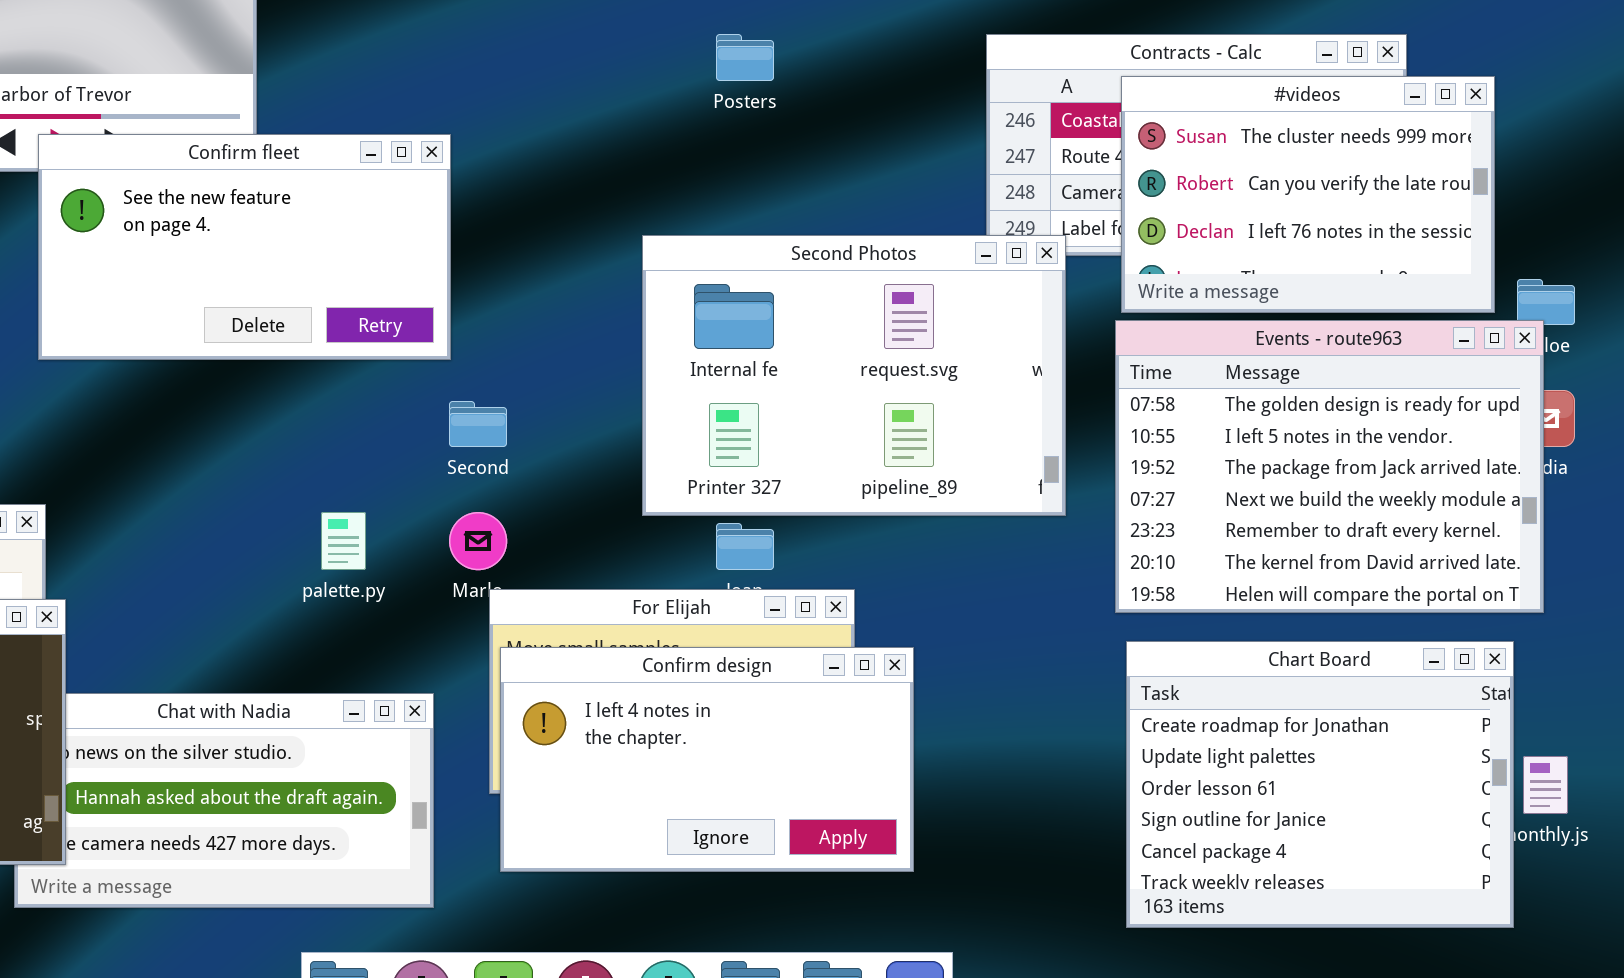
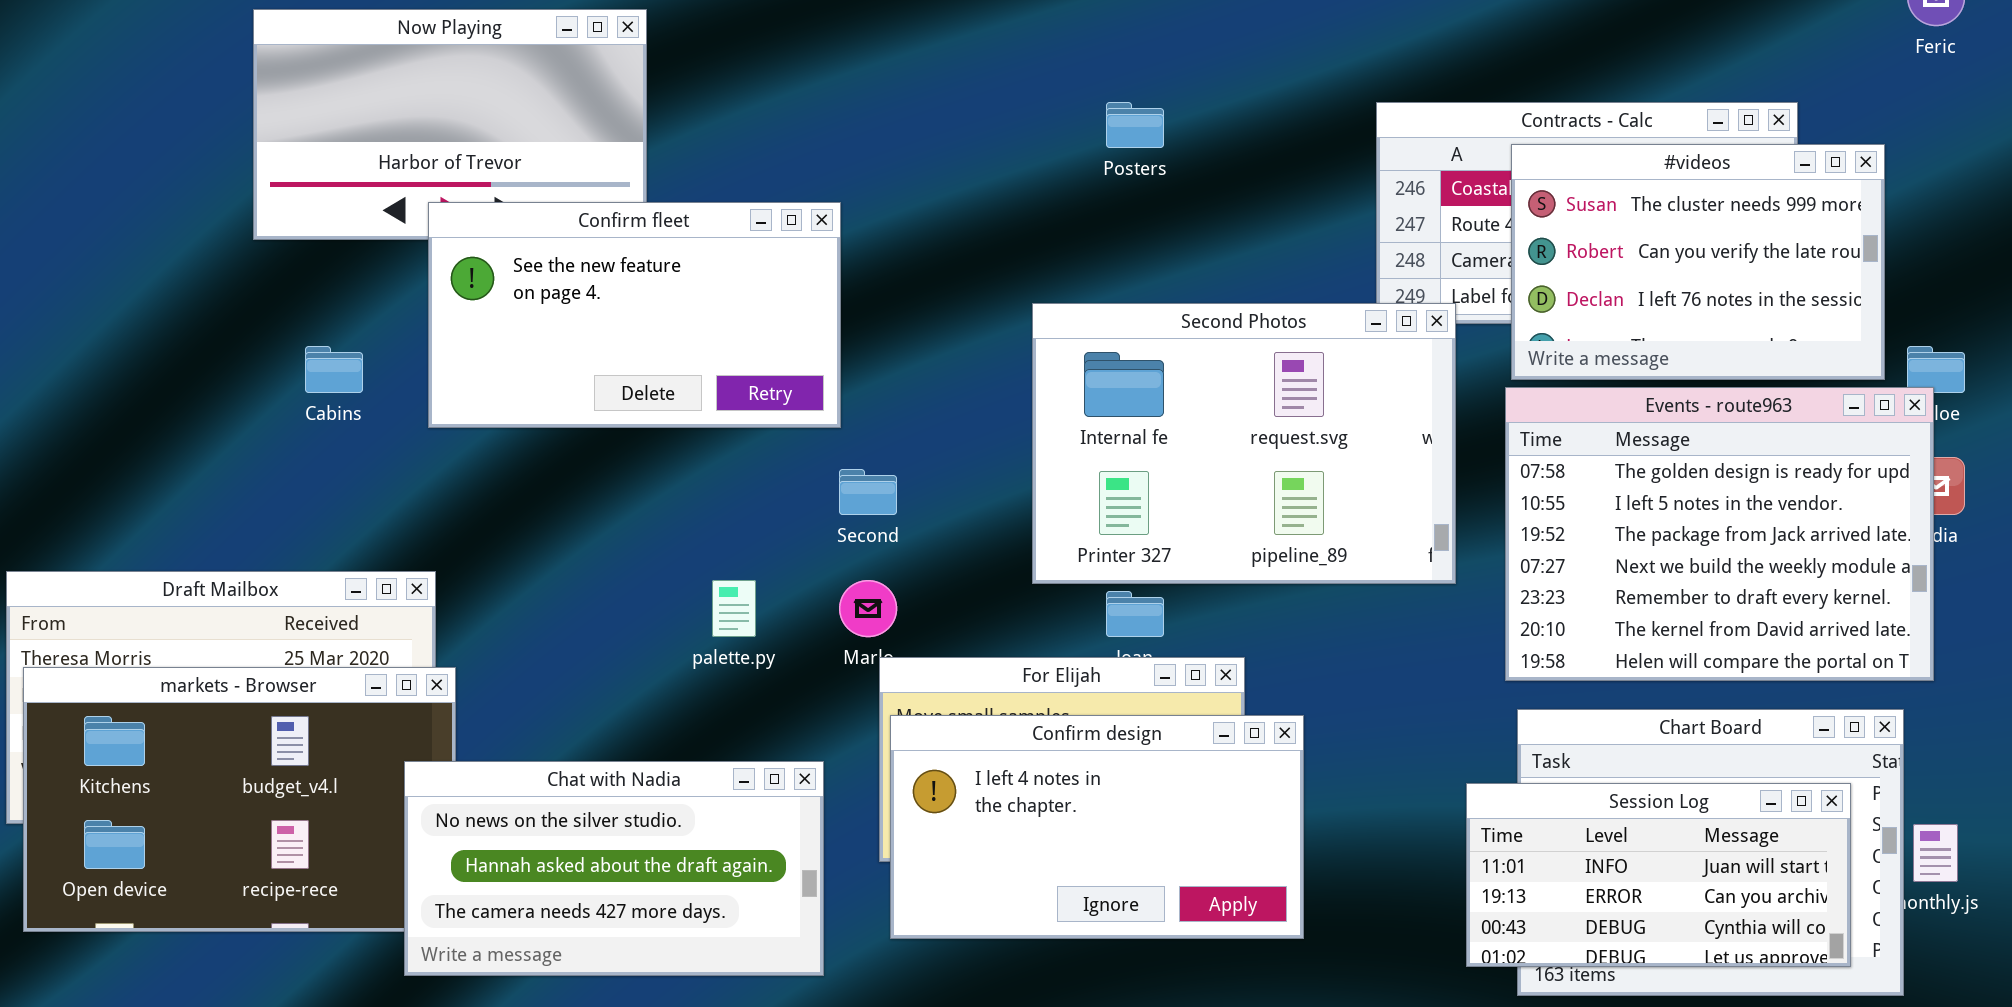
Chat with Nadia: [14,693,434,908] -> [404,761,824,976], raised
Session Log: none -> [1466,783,1851,967], opened

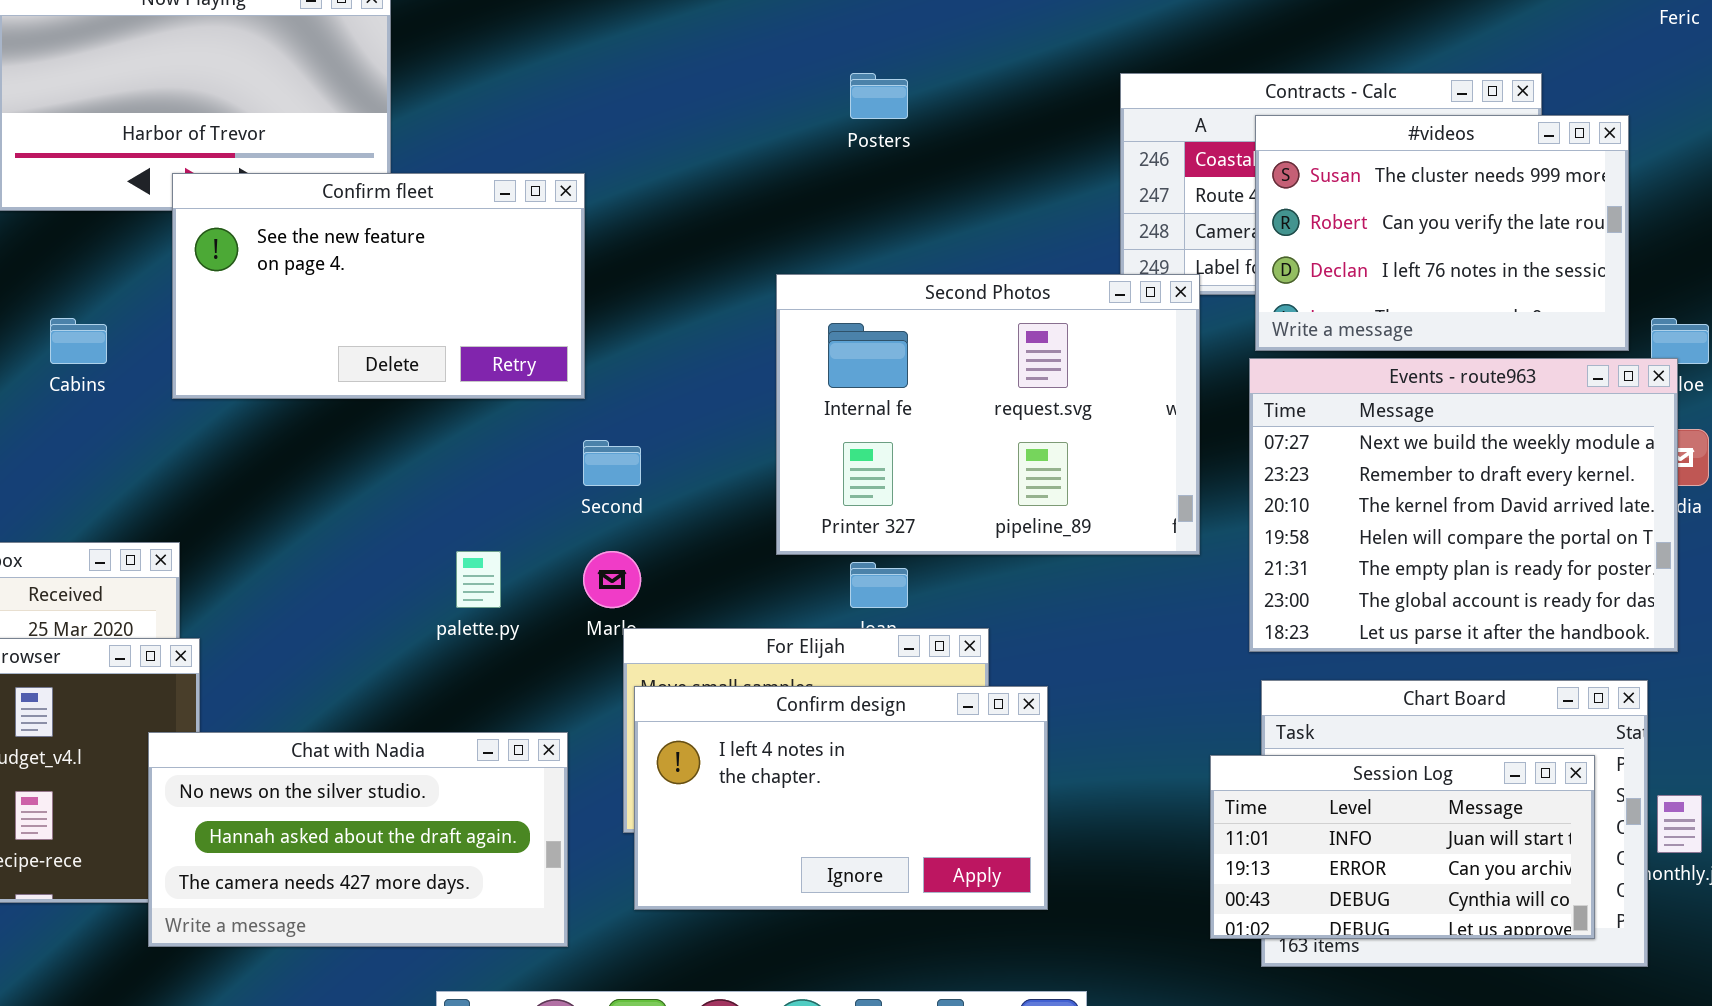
Events - route963: [1505,387,1934,681] -> [1249,358,1678,652], scrolled down 3 rows

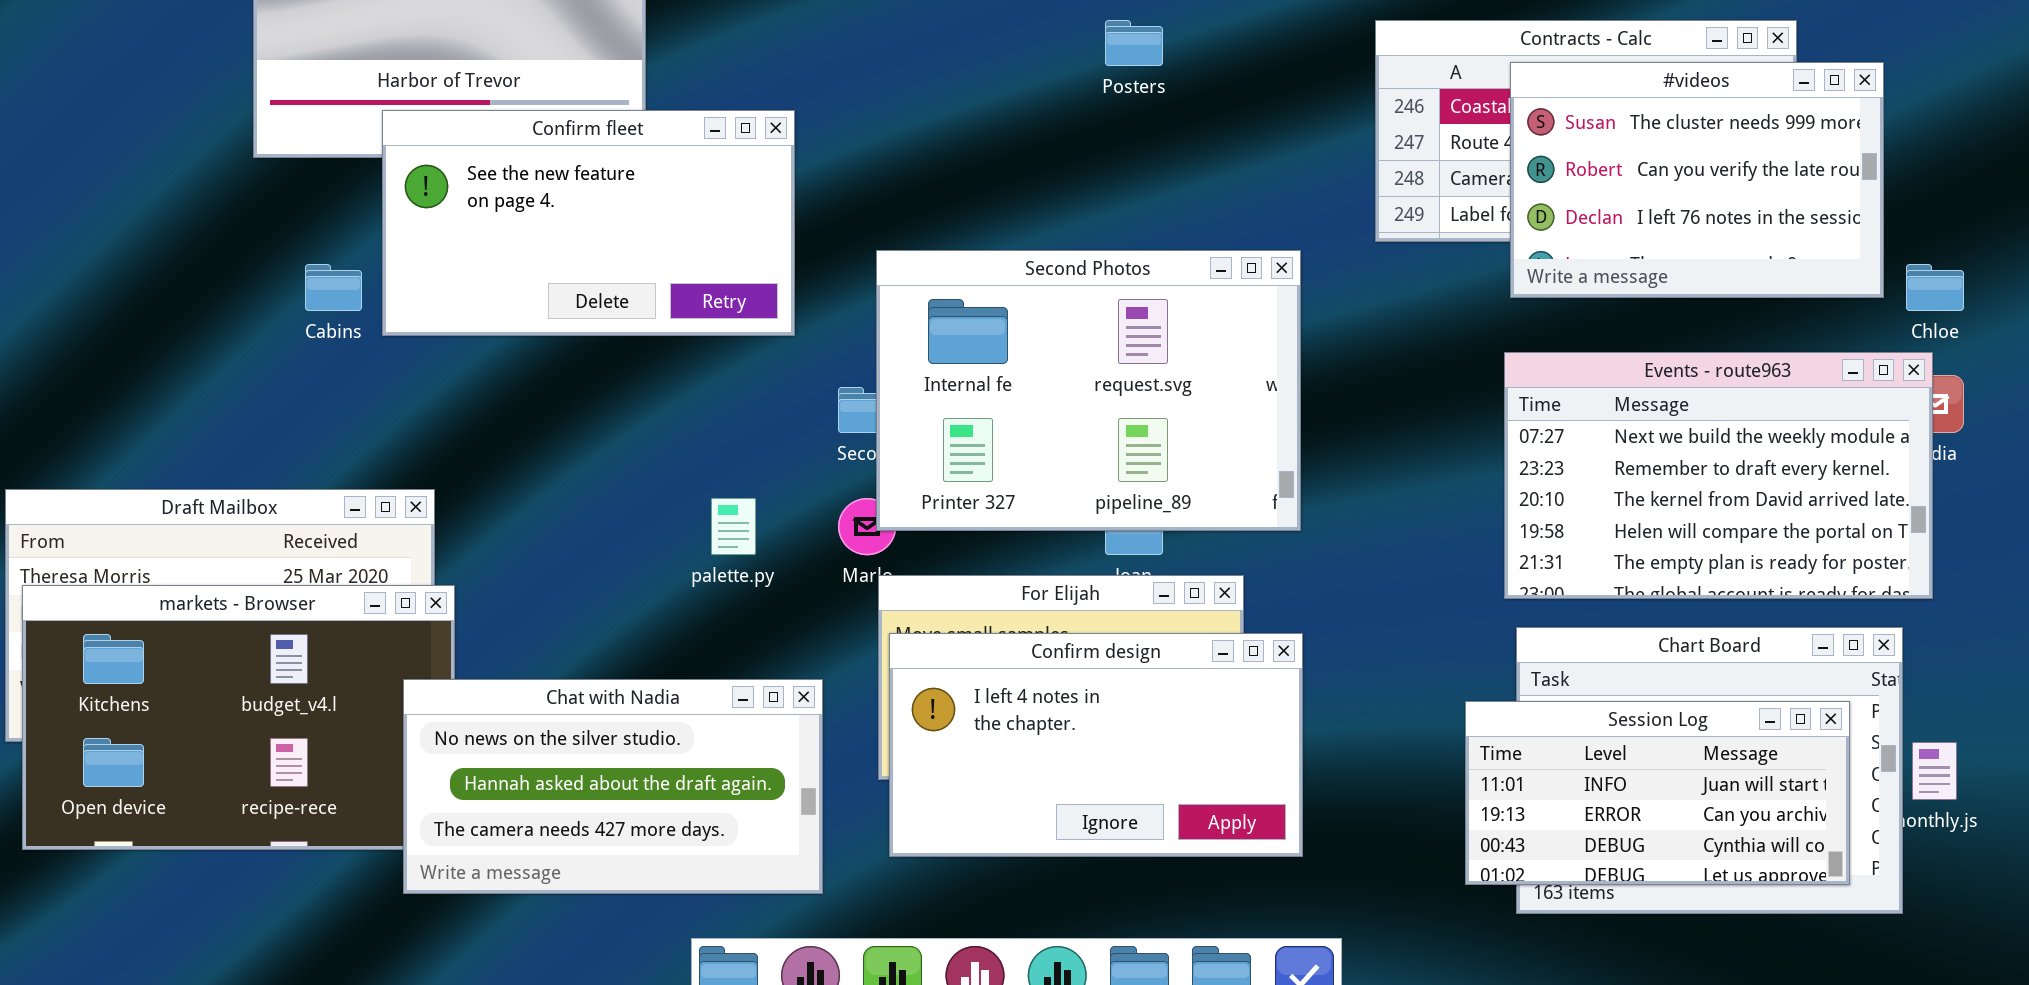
Confirm fleet: [172,173,585,399] -> [382,110,795,336], moved
Second Photos: [776,274,1200,555] -> [876,250,1301,531], moved
Events - route963: [1249,358,1678,652] -> [1504,352,1933,599], resized

